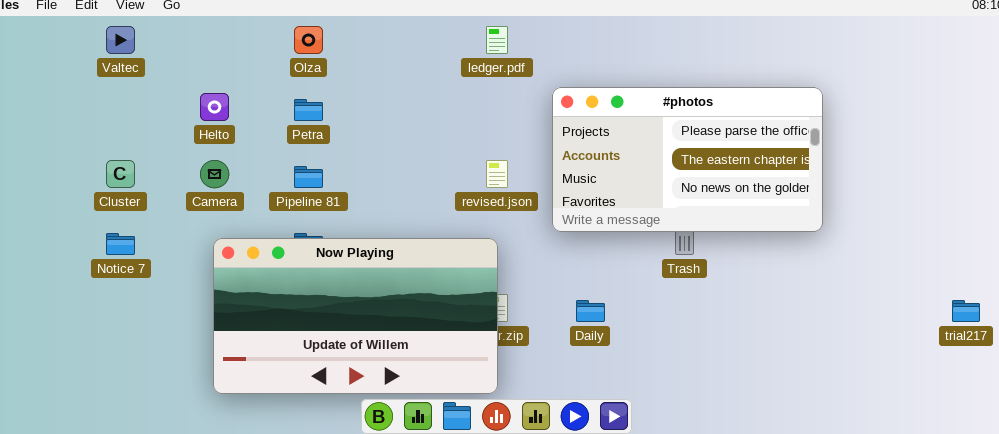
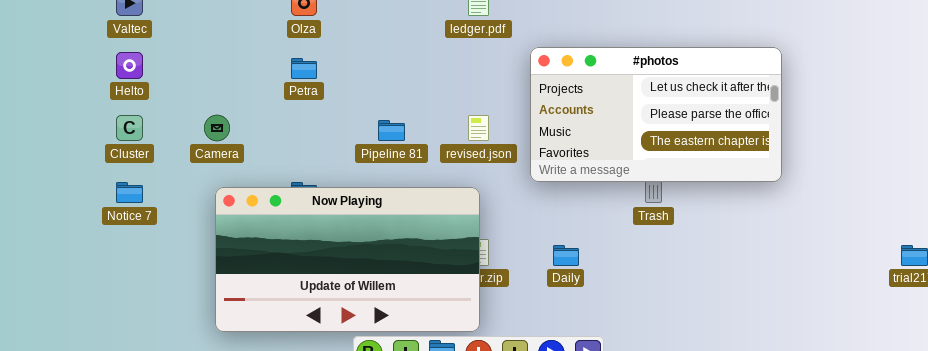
#photos: [552,87,823,232] -> [530,47,782,182], scrolled up 1 row
Helto: [200,93,229,121] -> [116,52,143,79], moved
Pipeline 81: [294,166,323,188] -> [378,120,405,141], moved

